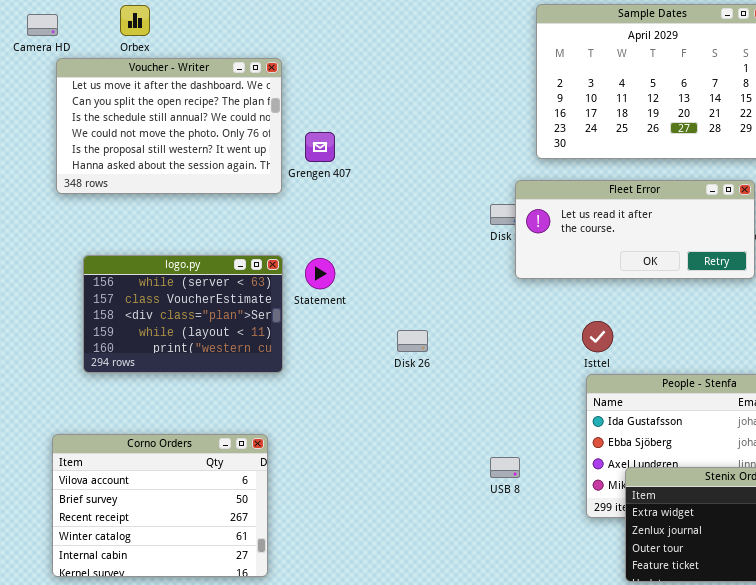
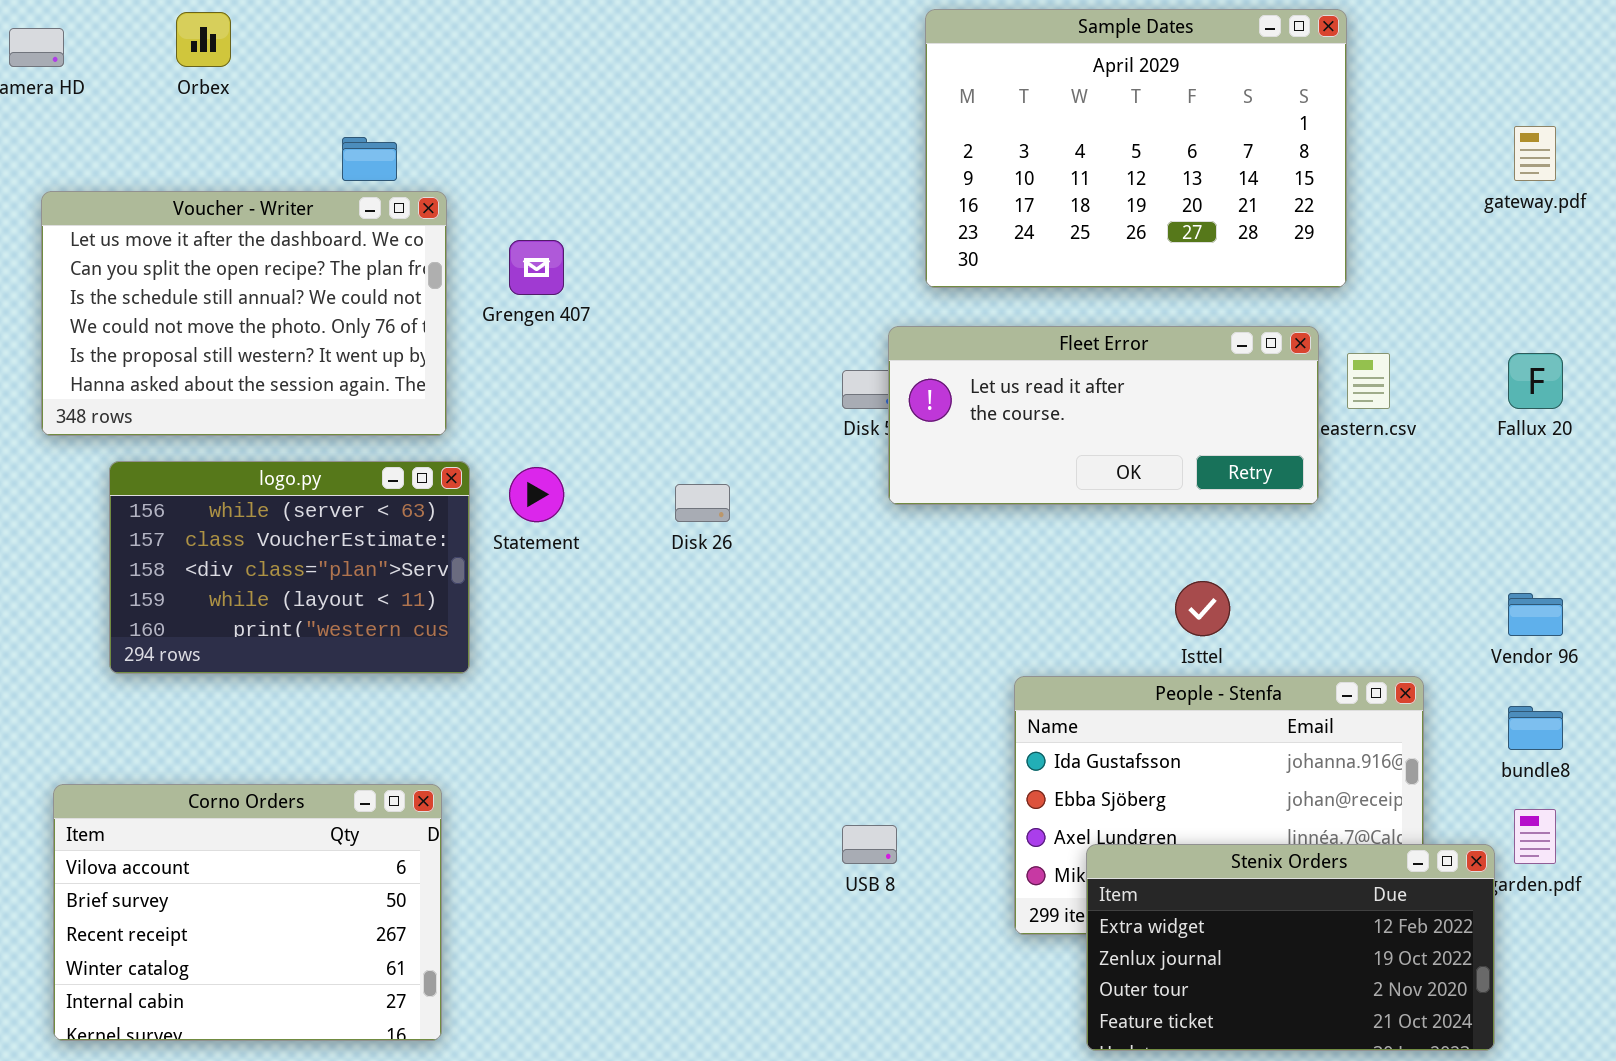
Voucher - Writer: [56,58,282,194] -> [41,191,447,436], moved
Isttel: [582,321,613,352] -> [1175,581,1230,636], moved
Disk 26: [397,330,428,352] -> [675,484,730,522], moved

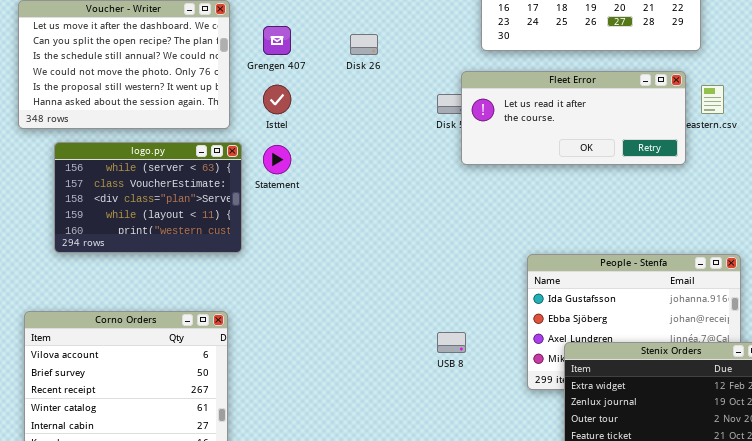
Disk 26: [675,484,730,522] -> [350,34,378,55], moved
Isttel: [1175,581,1230,636] -> [263,85,291,114], moved

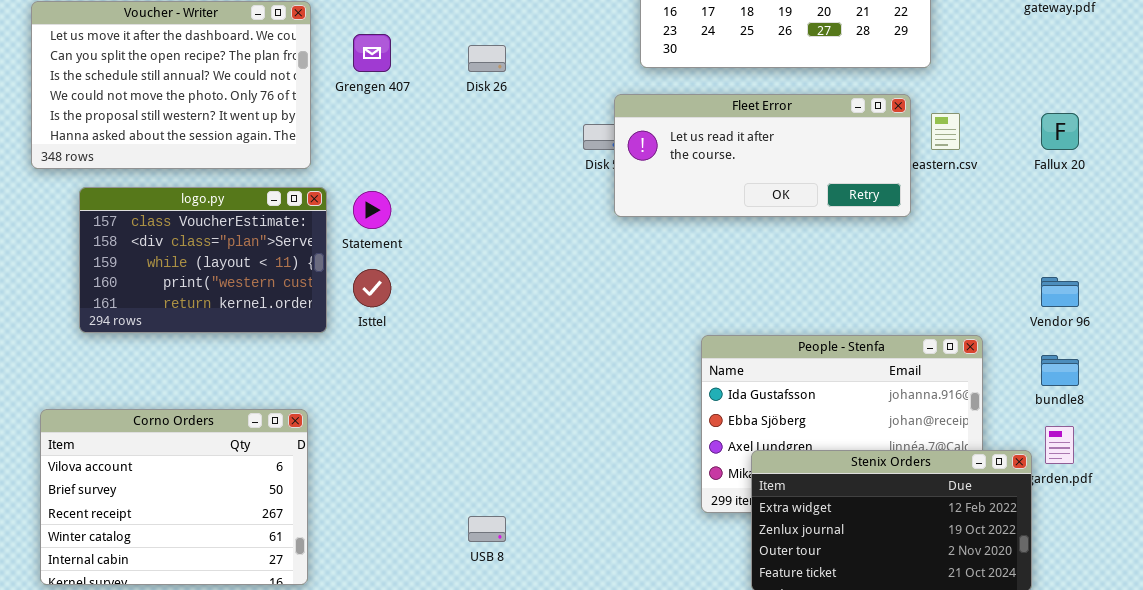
Isttel: [263,85,291,114] -> [353,269,391,307], moved
logo.py: [54,142,242,253] -> [79,187,327,333], scrolled down 1 row
USB 8: [437,332,466,353] -> [468,516,506,542], moved

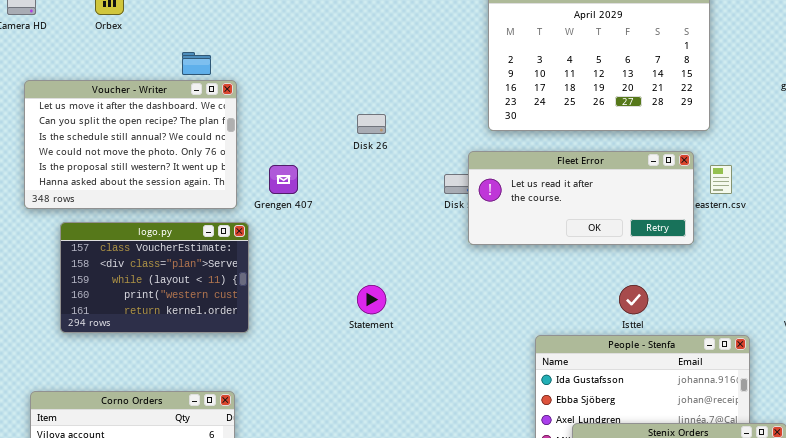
Grengen 407: [353,34,391,72] -> [269,165,298,194], moved
Statement: [353,191,391,229] -> [357,285,386,314], moved
Isttel: [353,269,391,307] -> [619,285,648,314], moved

